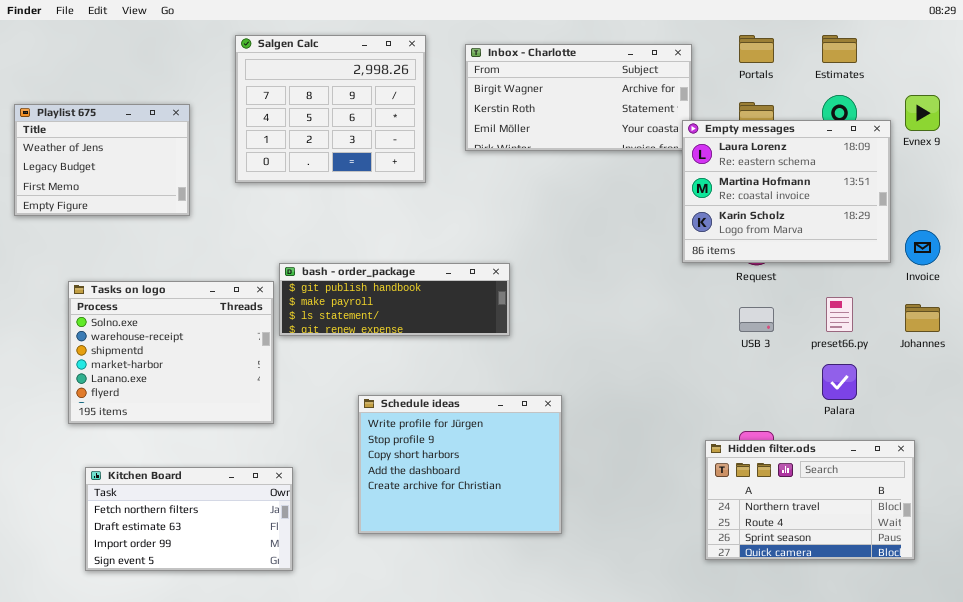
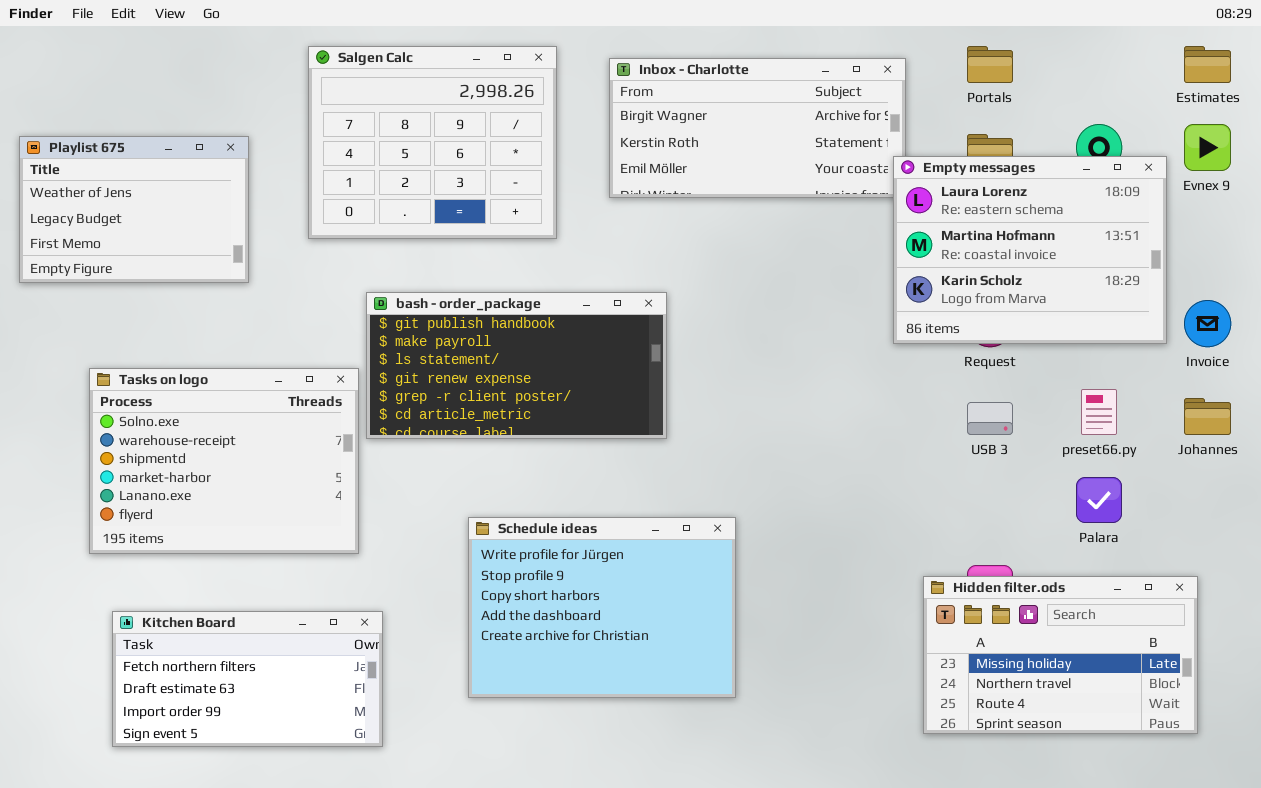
Estimates: [822,35,857,63] -> [1184,46,1231,83], moved
bash - order_package: [279,263,510,336] -> [366,292,667,439], resized
Hidden filter.ods: [705,440,915,560] -> [923,576,1198,734], scrolled up 1 row

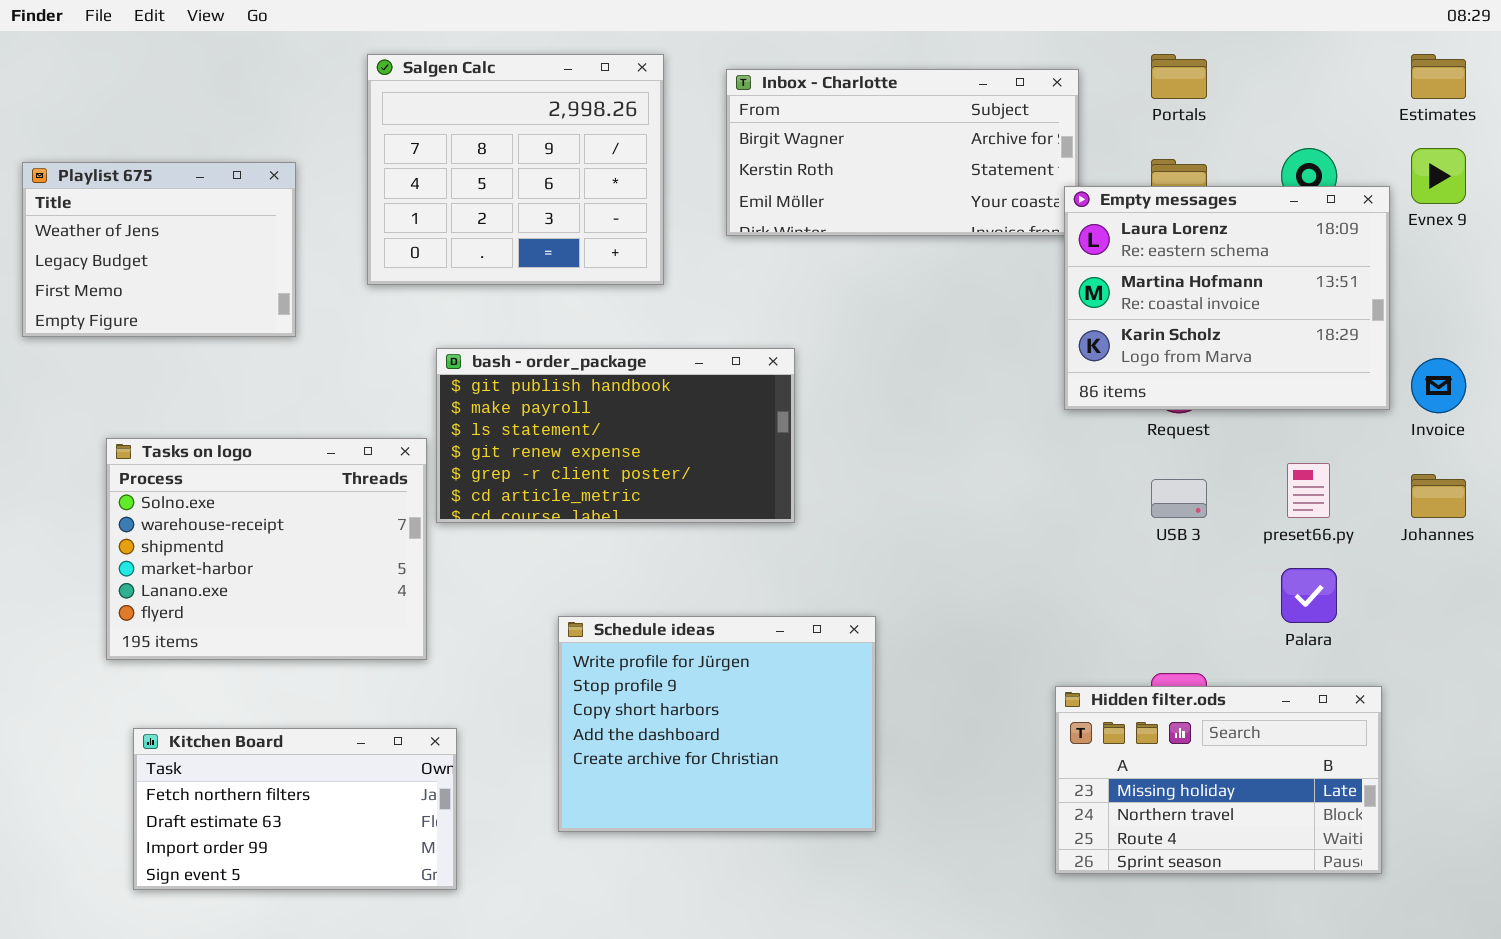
Hidden filter.ods: [923,576,1198,734] -> [1055,686,1382,874], moved

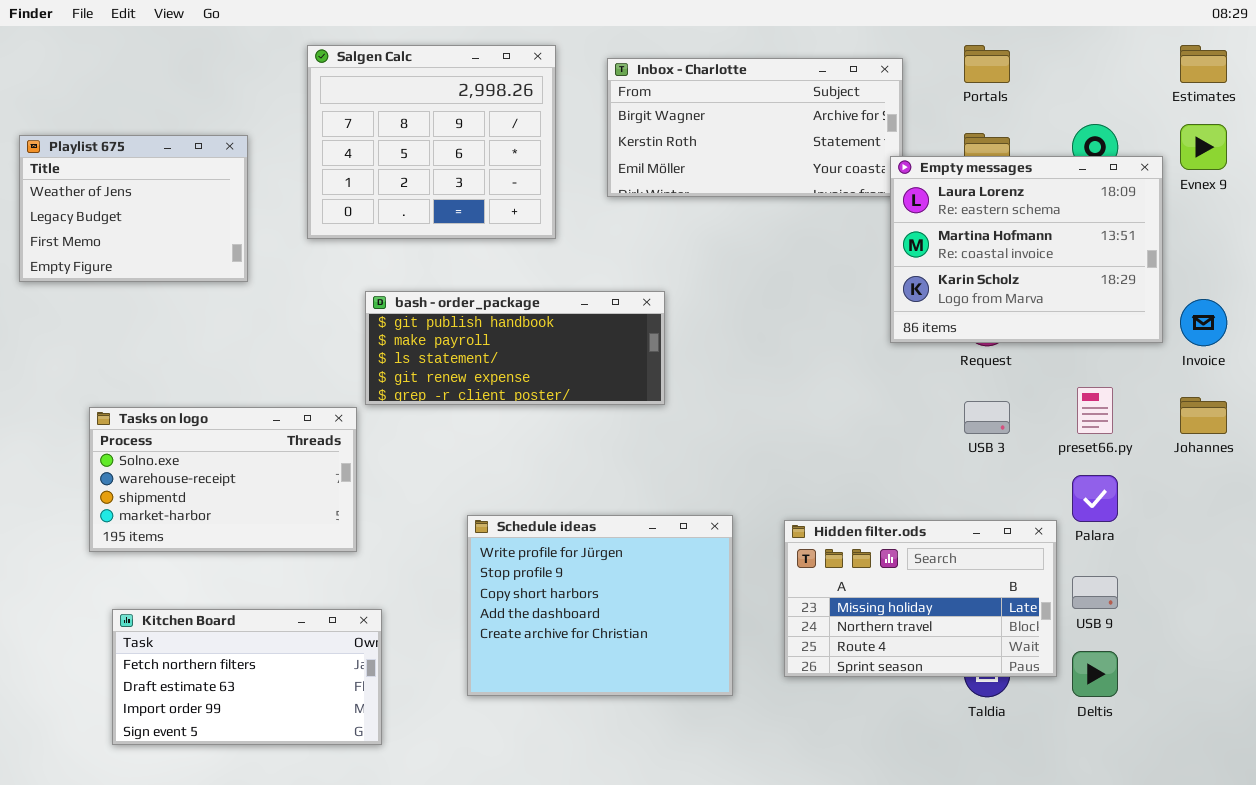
bash - order_package: [436,348,795,523] -> [365,291,665,405], resized
Tasks on logo: [106,438,427,660] -> [89,407,357,552], resized
Hidden filter.ods: [1055,686,1382,874] -> [784,520,1057,677], moved

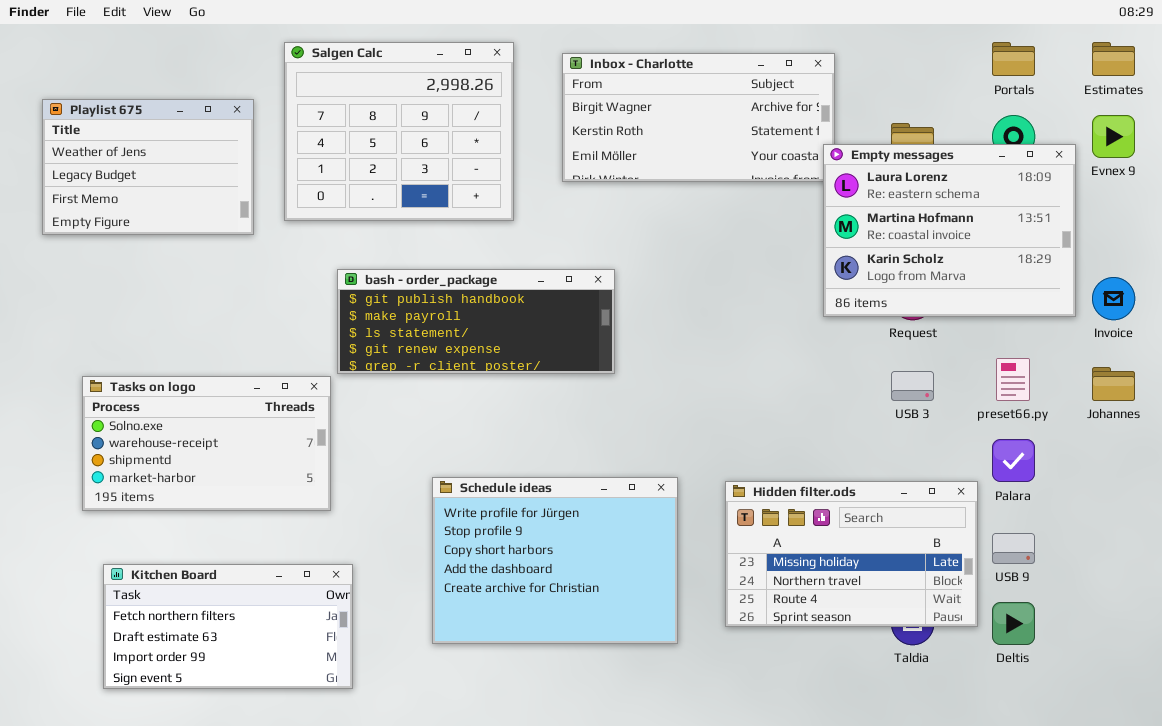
Portals: [964,45,1010,83] -> [992,42,1035,76], moved
Playlist 675: [19,135,248,282] -> [42,99,254,235], moved

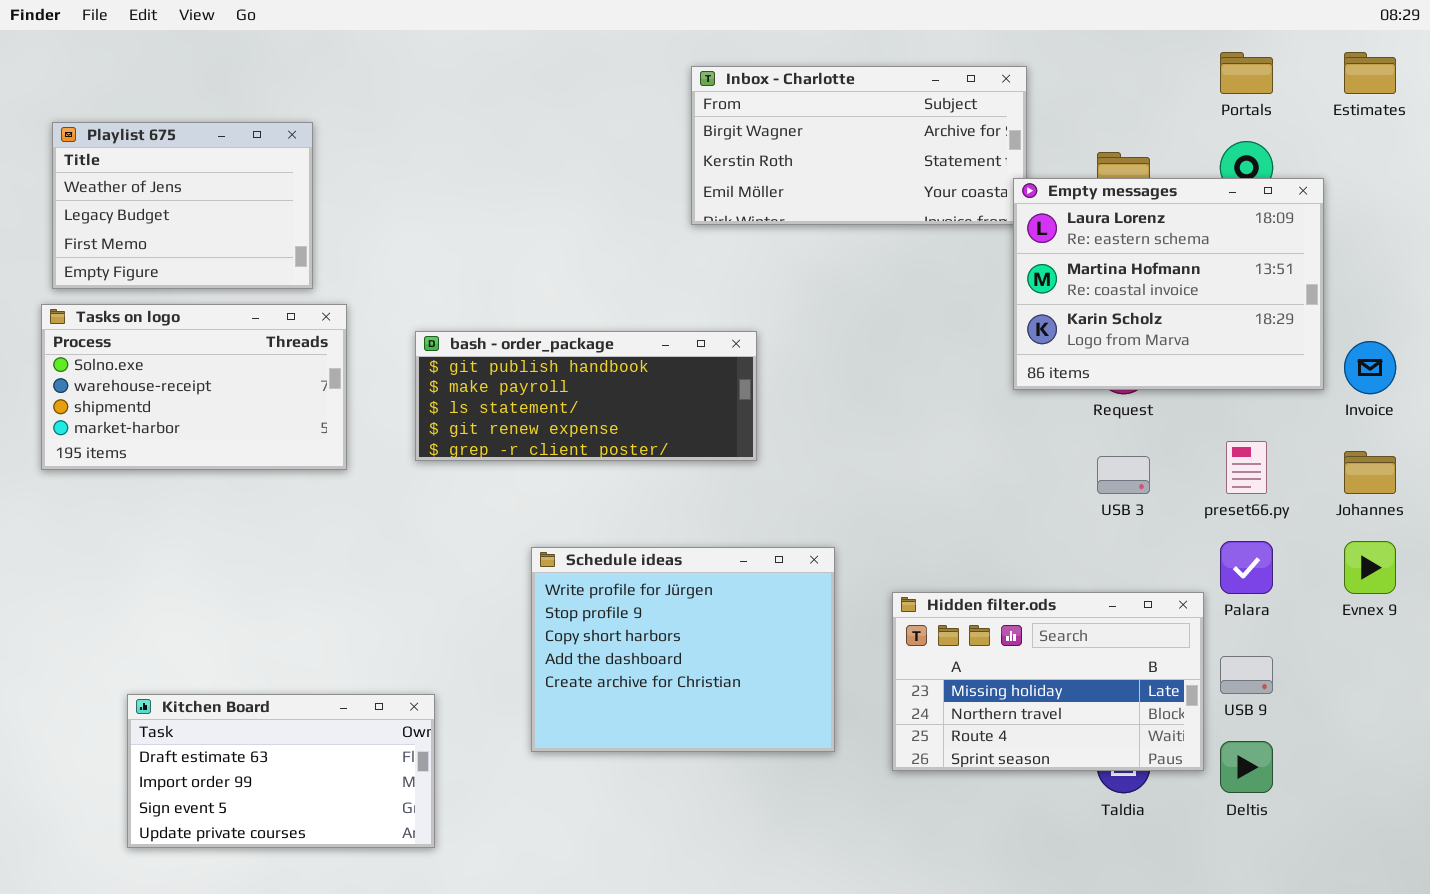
Salgen Calc: [284,42,514,221] -> none, closed
Evnex 9: [1092,115,1135,158] -> [1344,541,1396,594], moved
Tasks on logo: [82,376,331,511] -> [41,304,347,470], moved
Schedule ideas: [432,477,678,644] -> [531,547,835,752], moved
Kitchen Board: [103,564,353,689] -> [127,694,435,848], scrolled down 1 row

